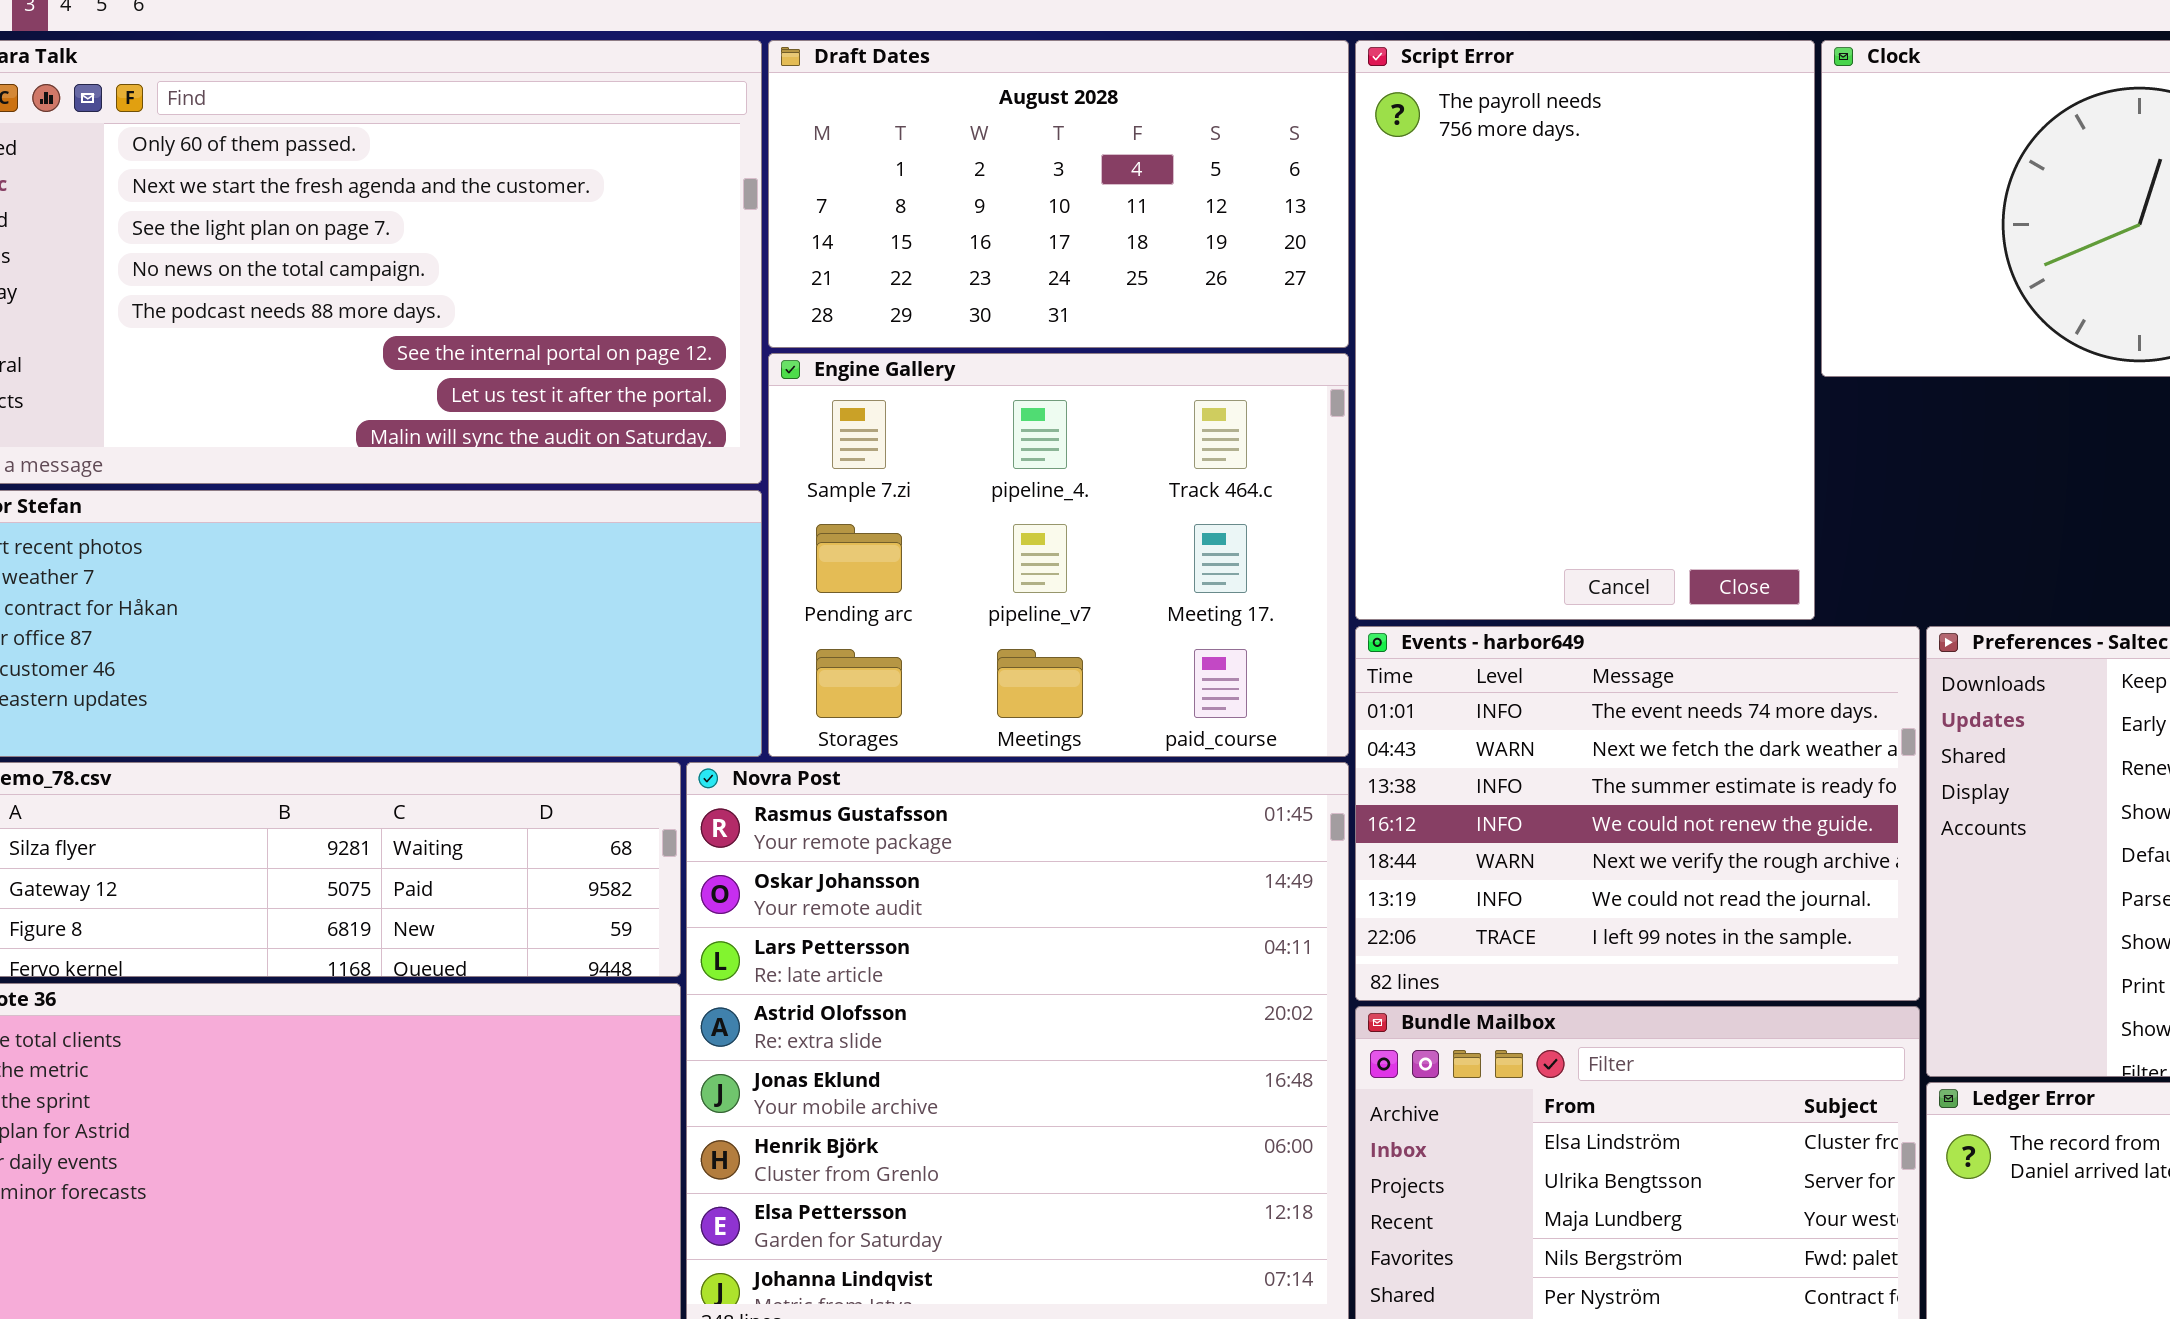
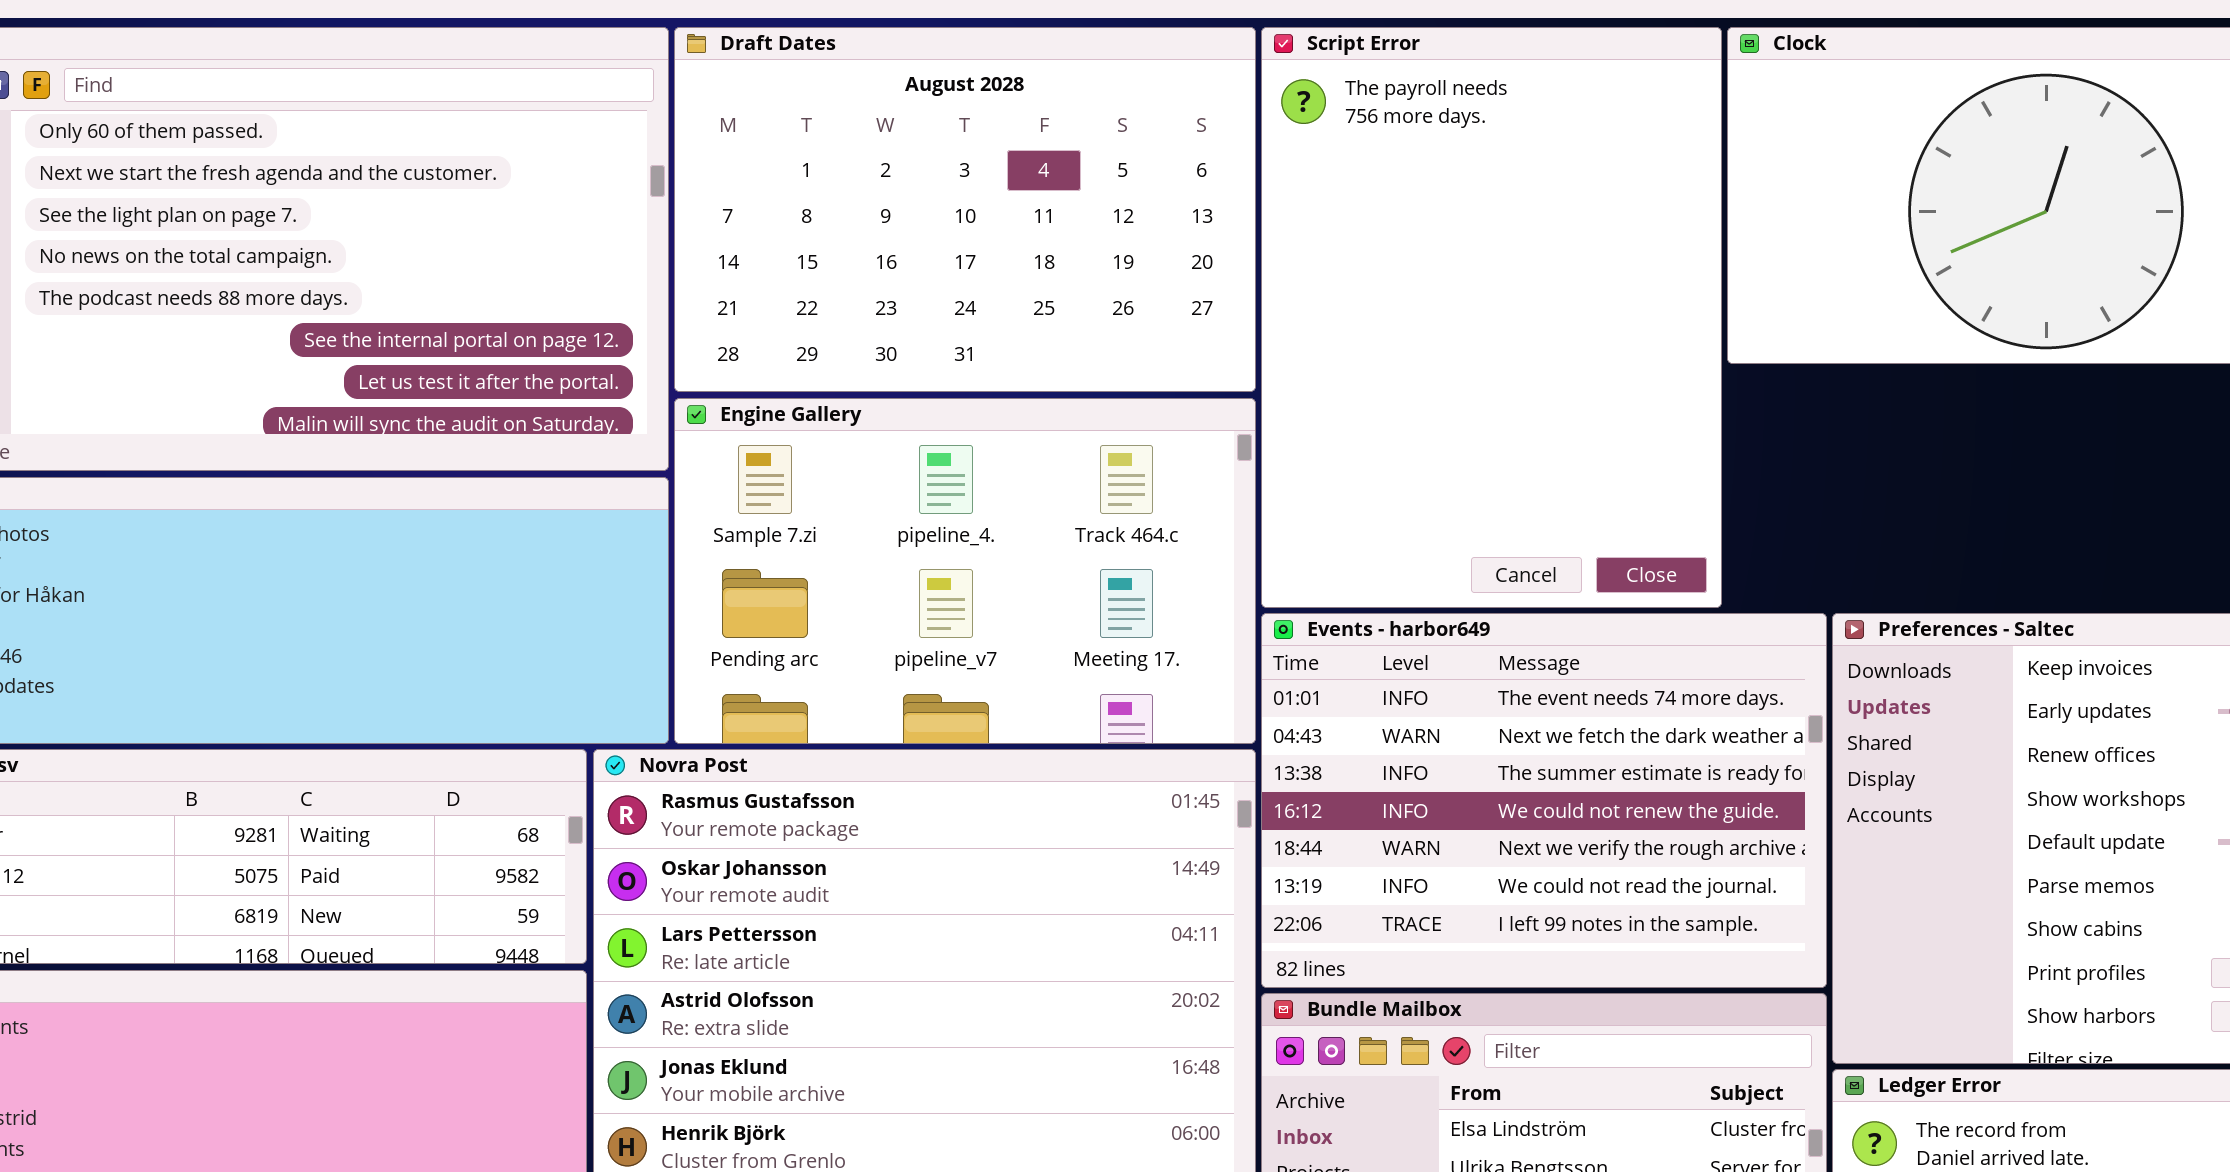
Draft Dates: [768,40,1349,348] -> [674,27,1256,392], resized
Engine Gallery: [768,353,1349,757] -> [674,398,1256,744], resized

